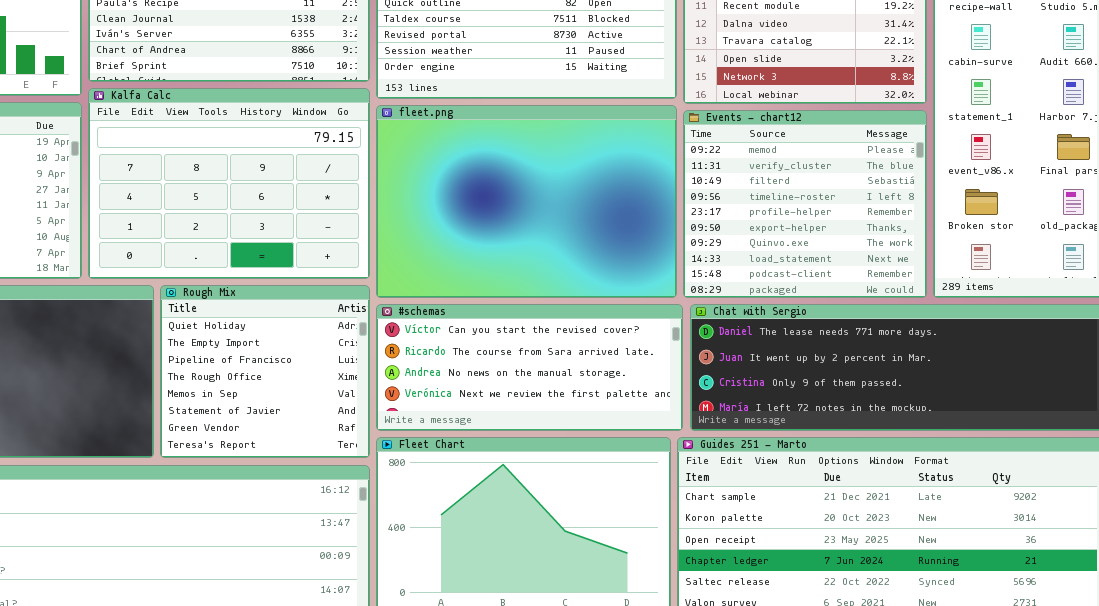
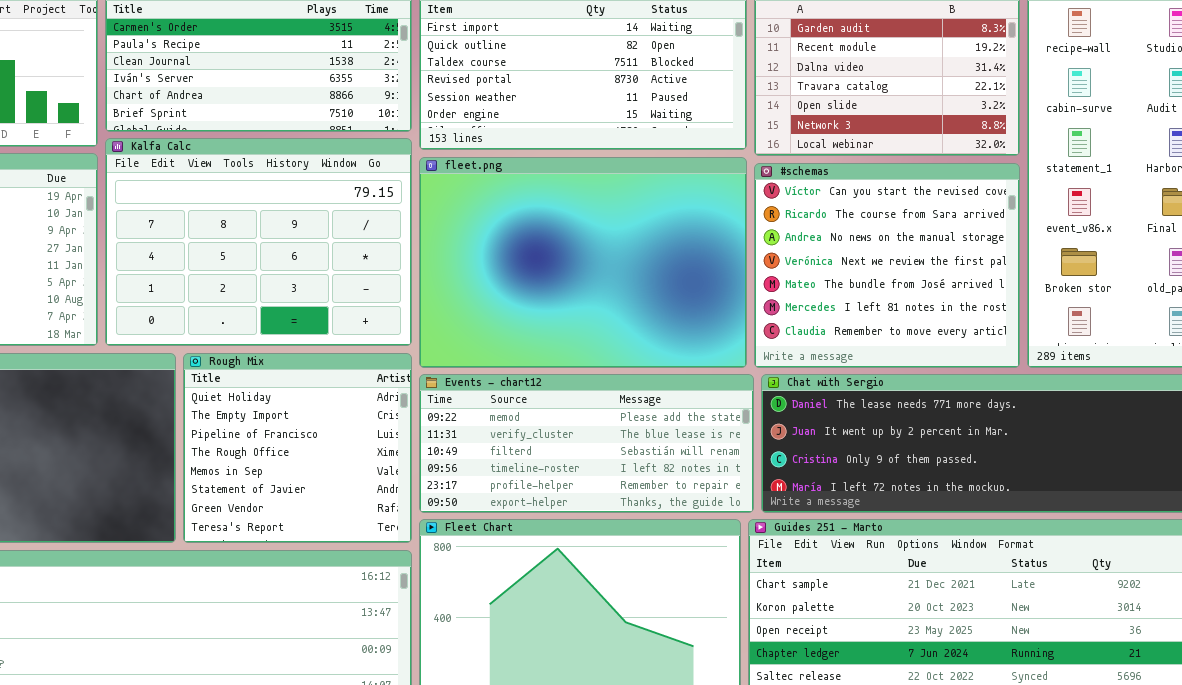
Events - chart12: [683,110,927,298] -> [419,374,754,513], moved, resized
#schemas: [376,304,683,431] -> [754,163,1020,368], moved, resized

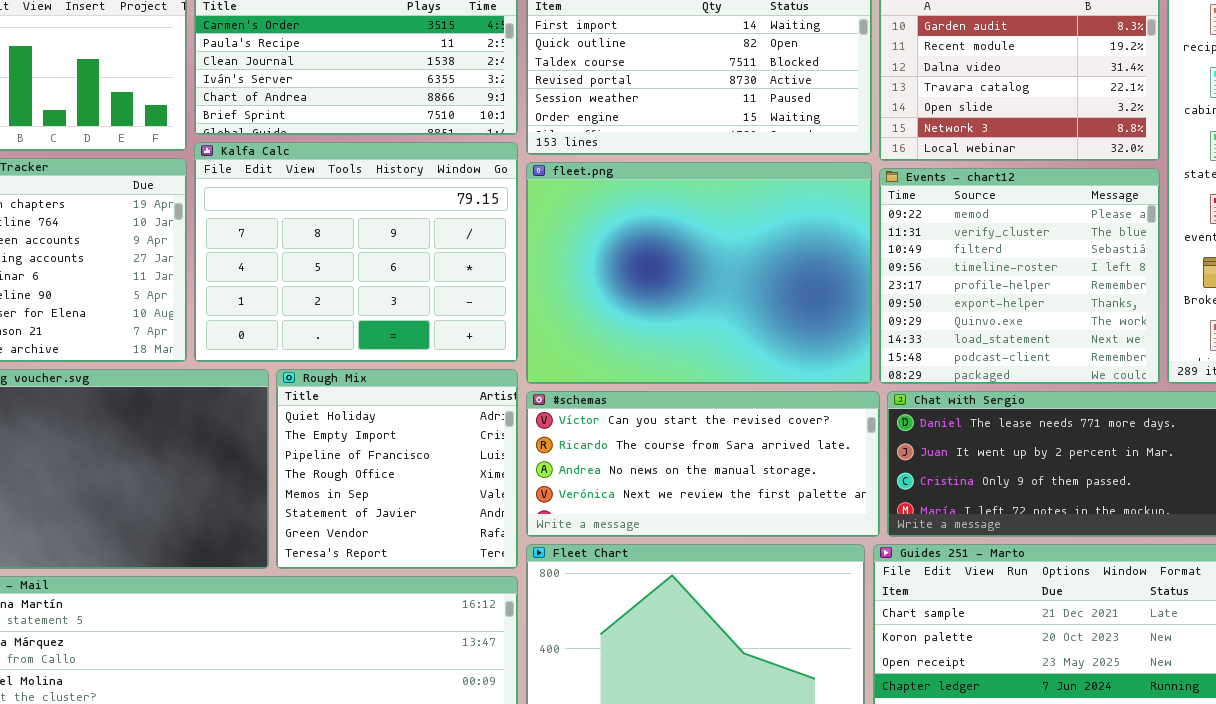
#schemas: [754,163,1020,368] -> [526,391,880,537], moved, resized
Events - chart12: [419,374,754,513] -> [879,168,1160,384], moved, resized

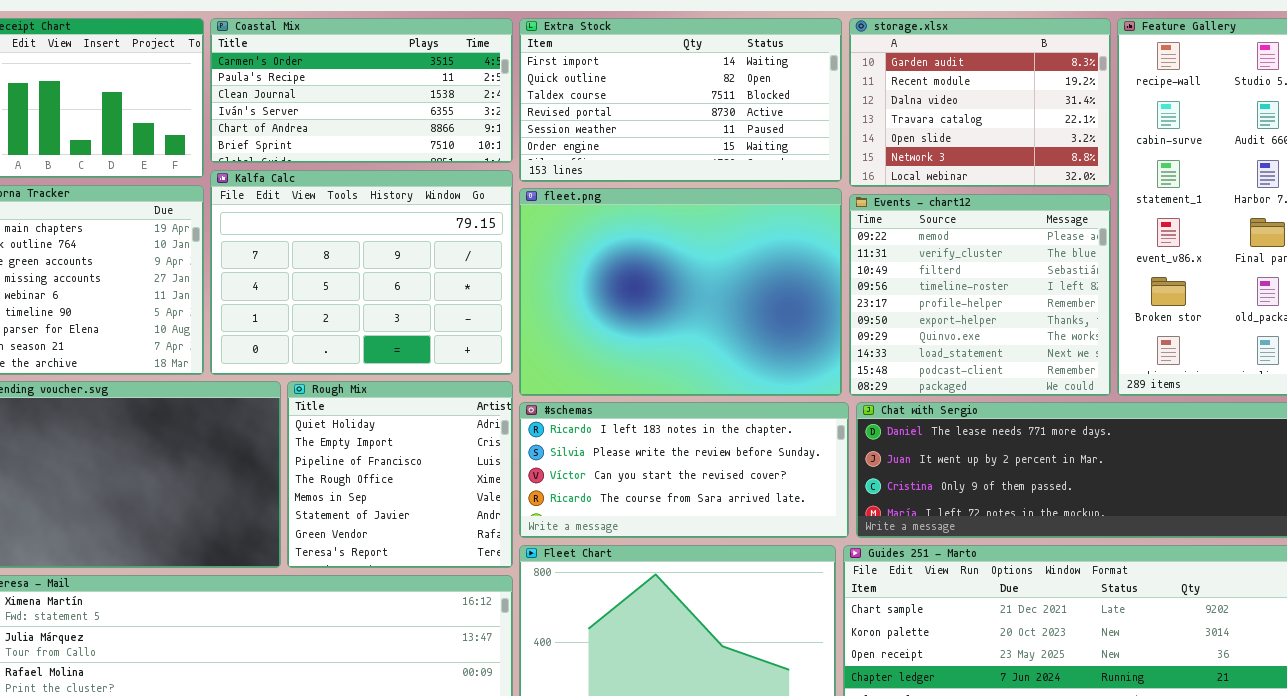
#schemas: [526,391,880,537] -> [519,402,849,538], scrolled up 2 rows

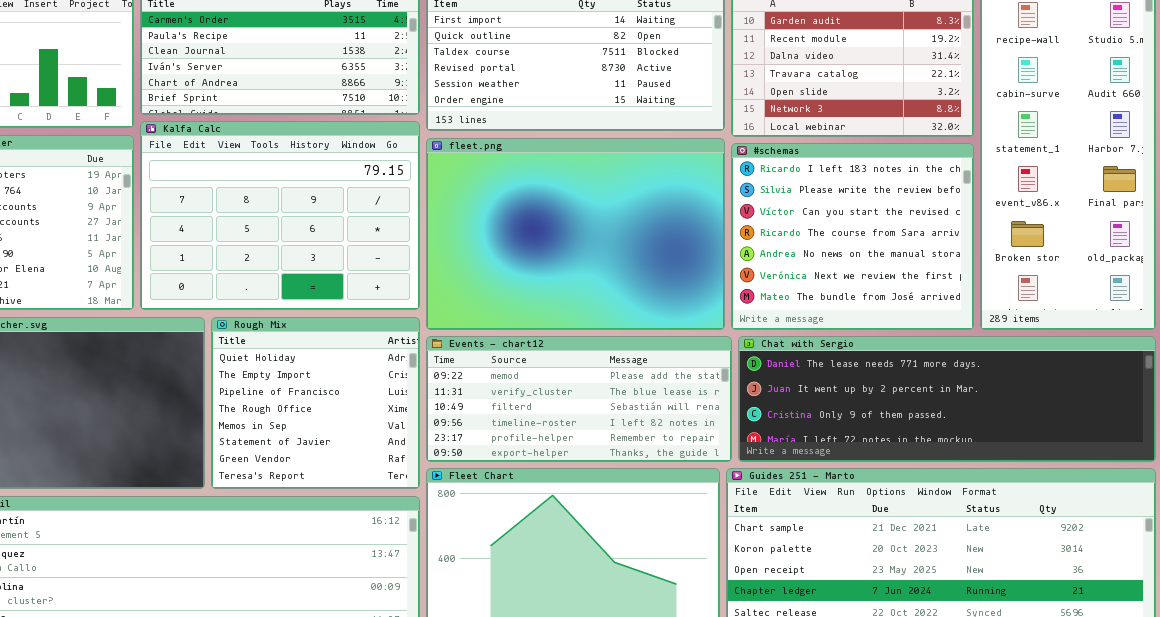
Events - chart12: [849,194,1111,396] -> [426,336,732,462], moved, resized
#schemas: [519,402,849,538] -> [731,143,974,330], moved, resized

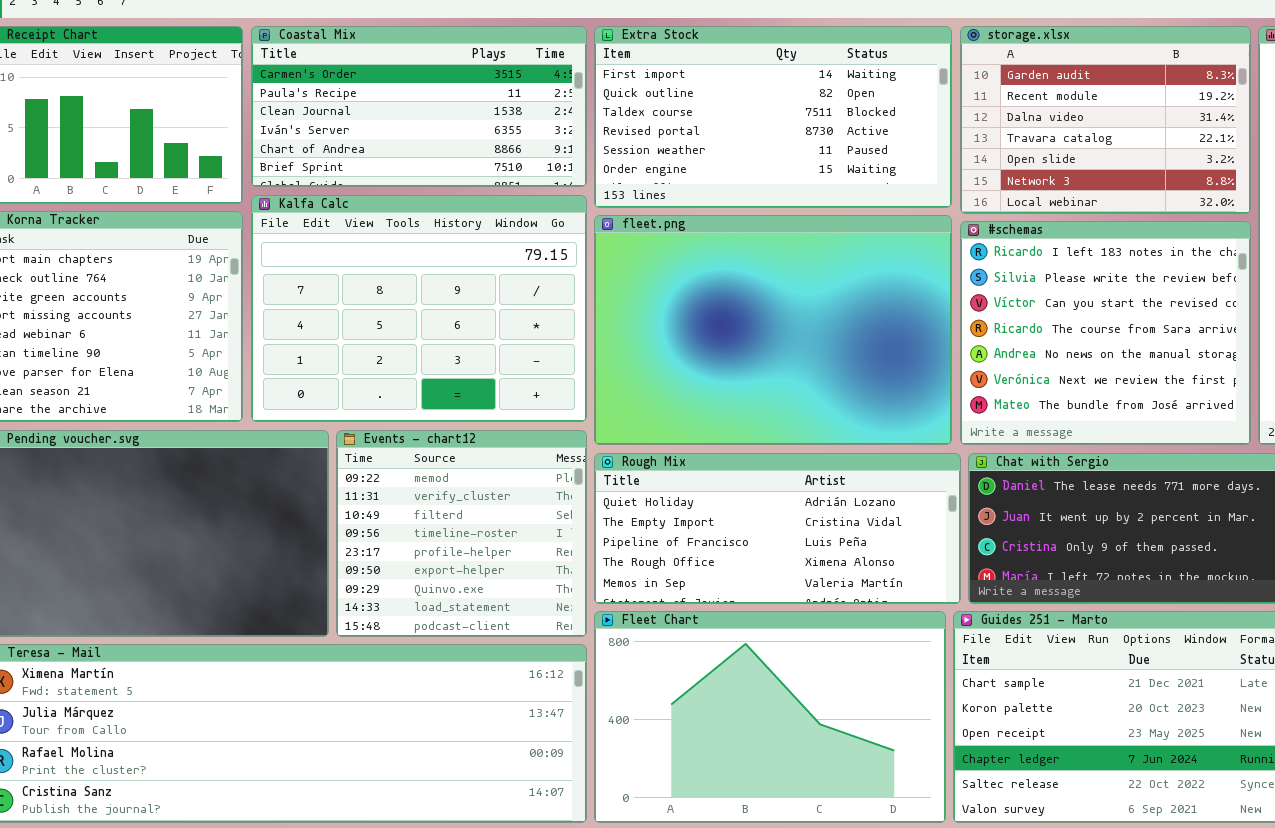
Rough Mix: [211,317,420,489] -> [594,453,961,604], moved, resized
Events - chart12: [426,336,732,462] -> [336,430,587,637], moved, resized

